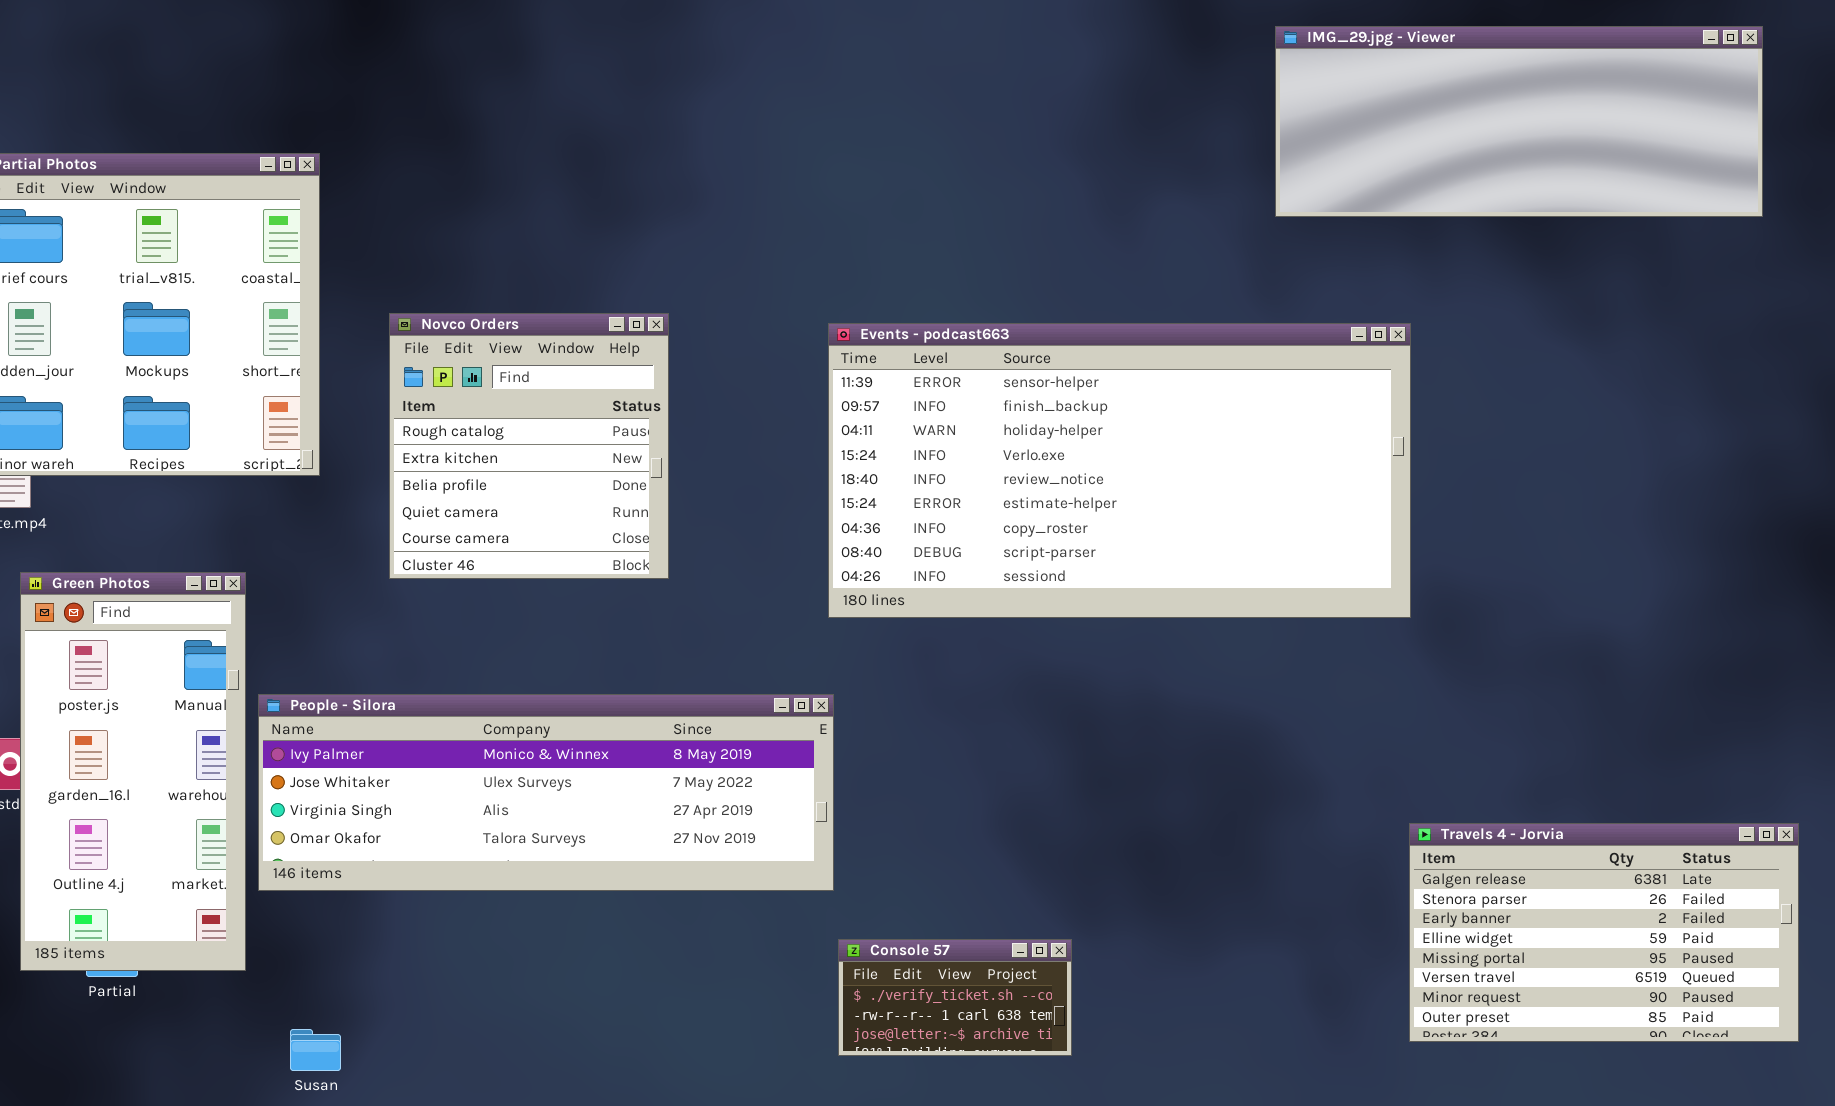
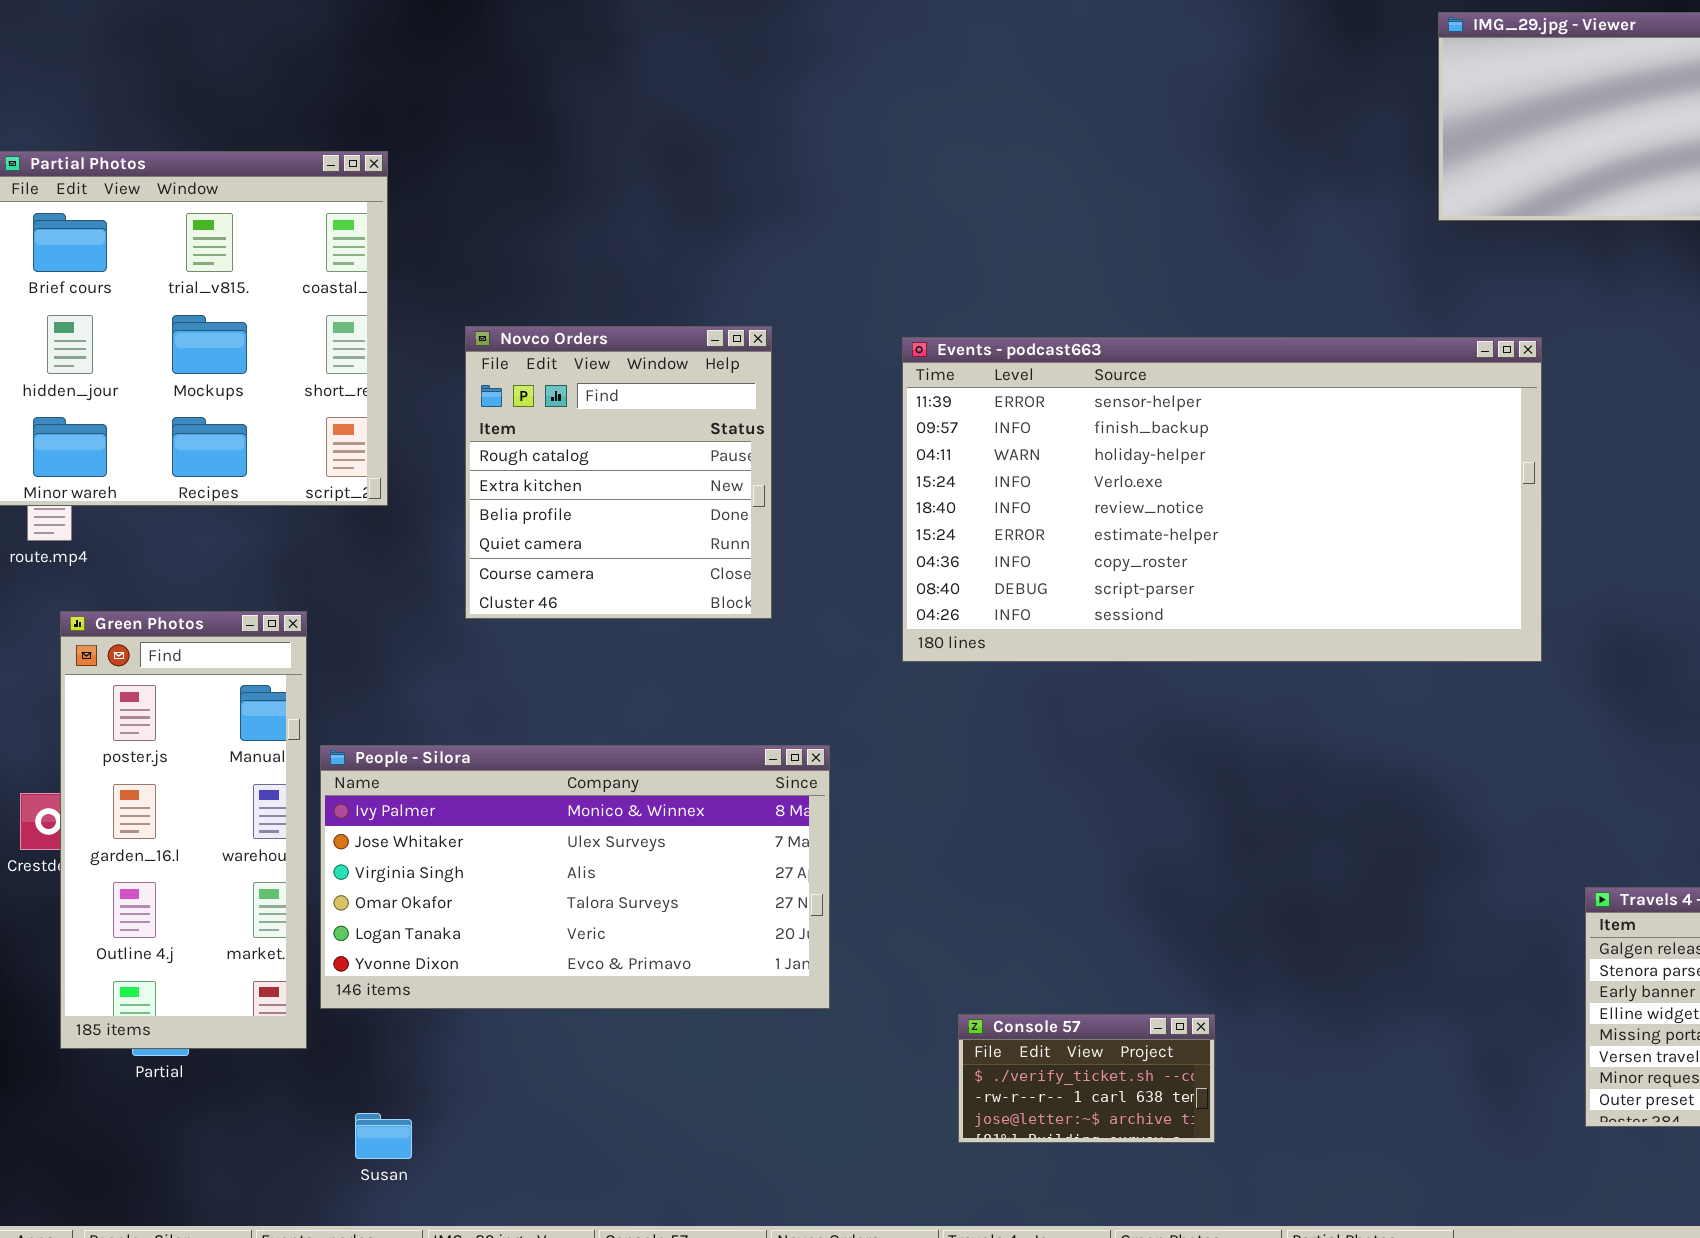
Events - podcast663: [828,323,1411,618] -> [902,337,1542,662], moved
People - Silora: [258,694,834,891] -> [320,745,830,1009], resized

